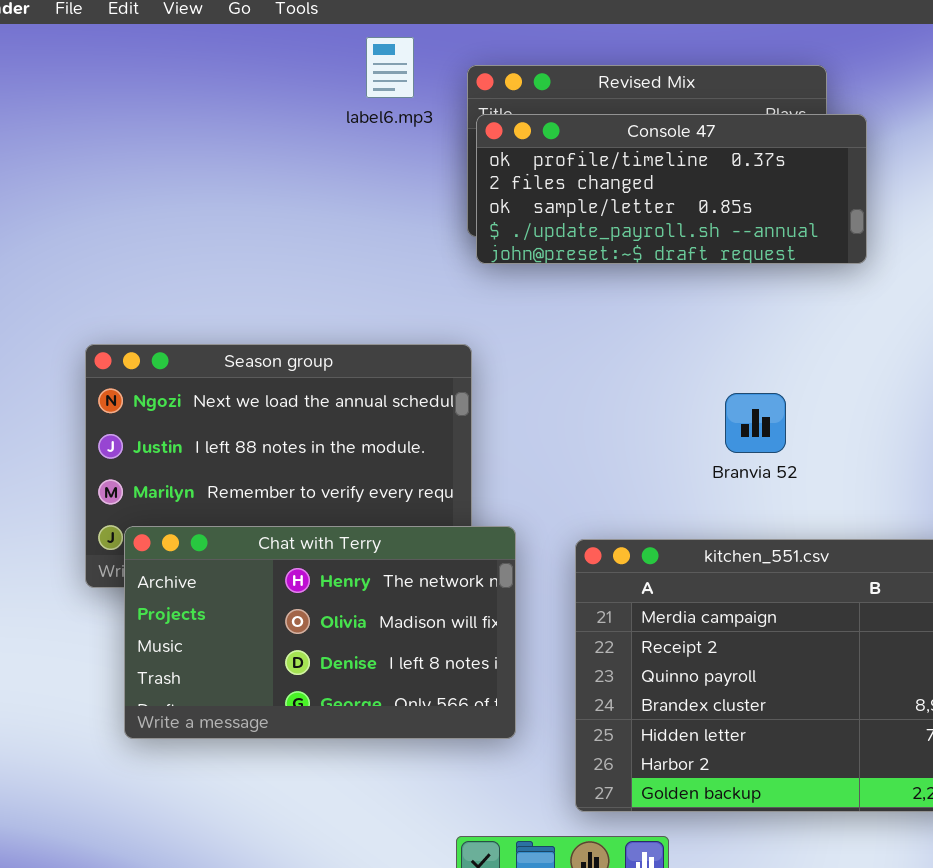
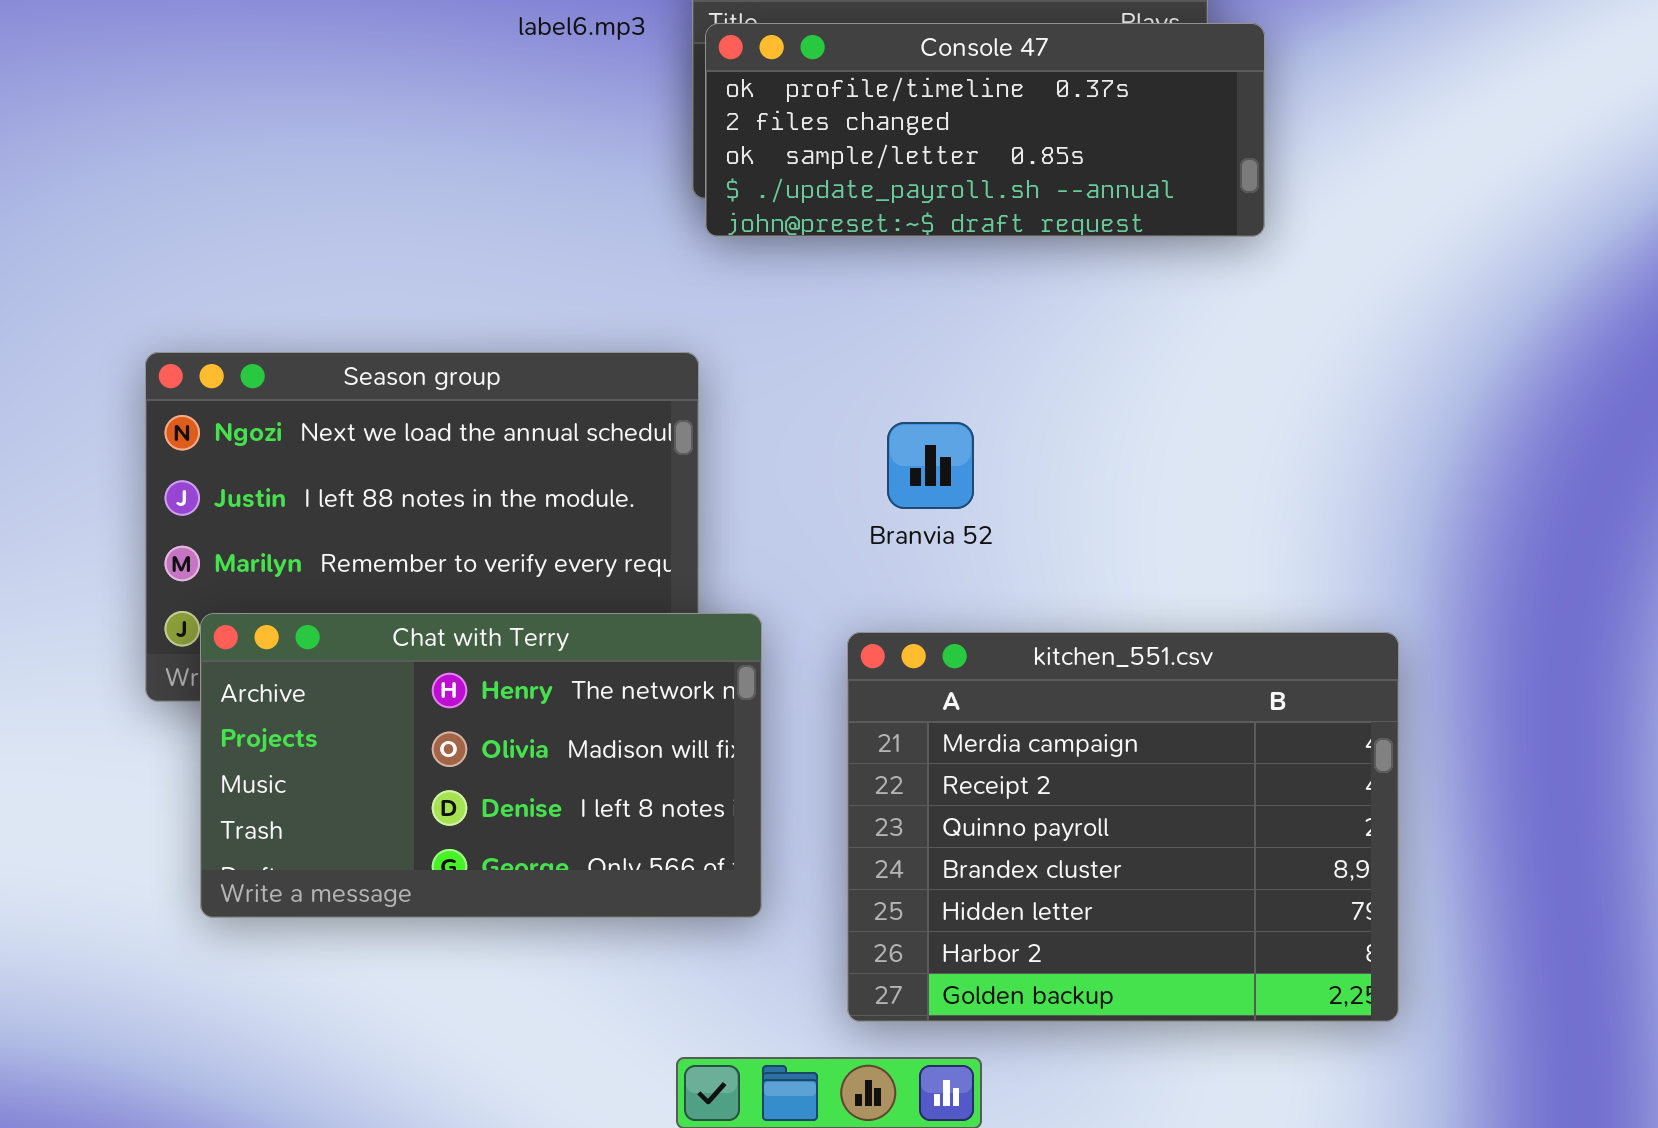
Branvia 52: [725,393,786,453] -> [887,422,974,509], moved

